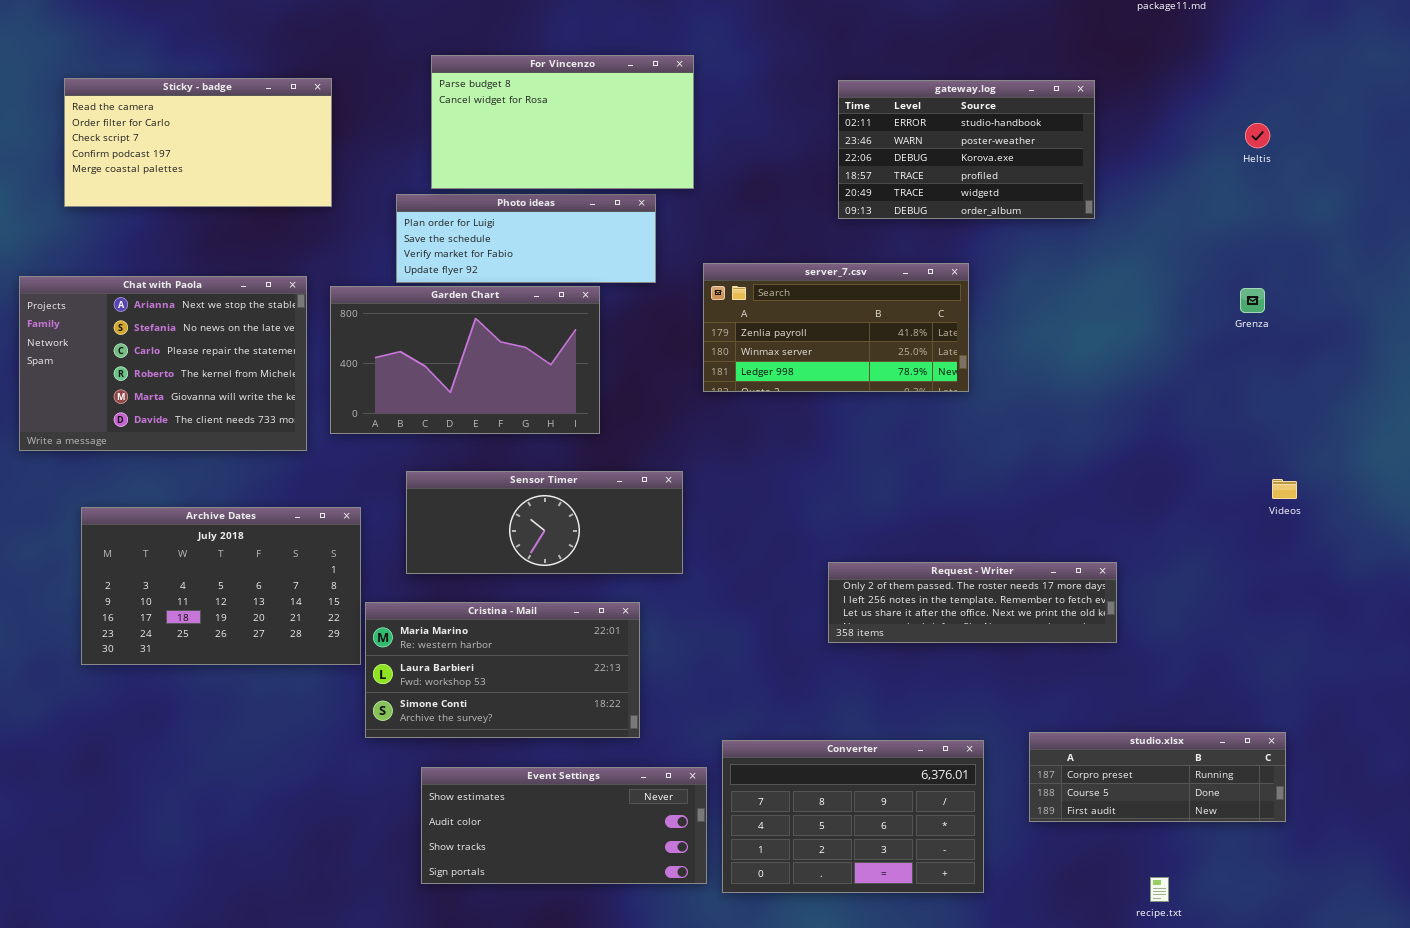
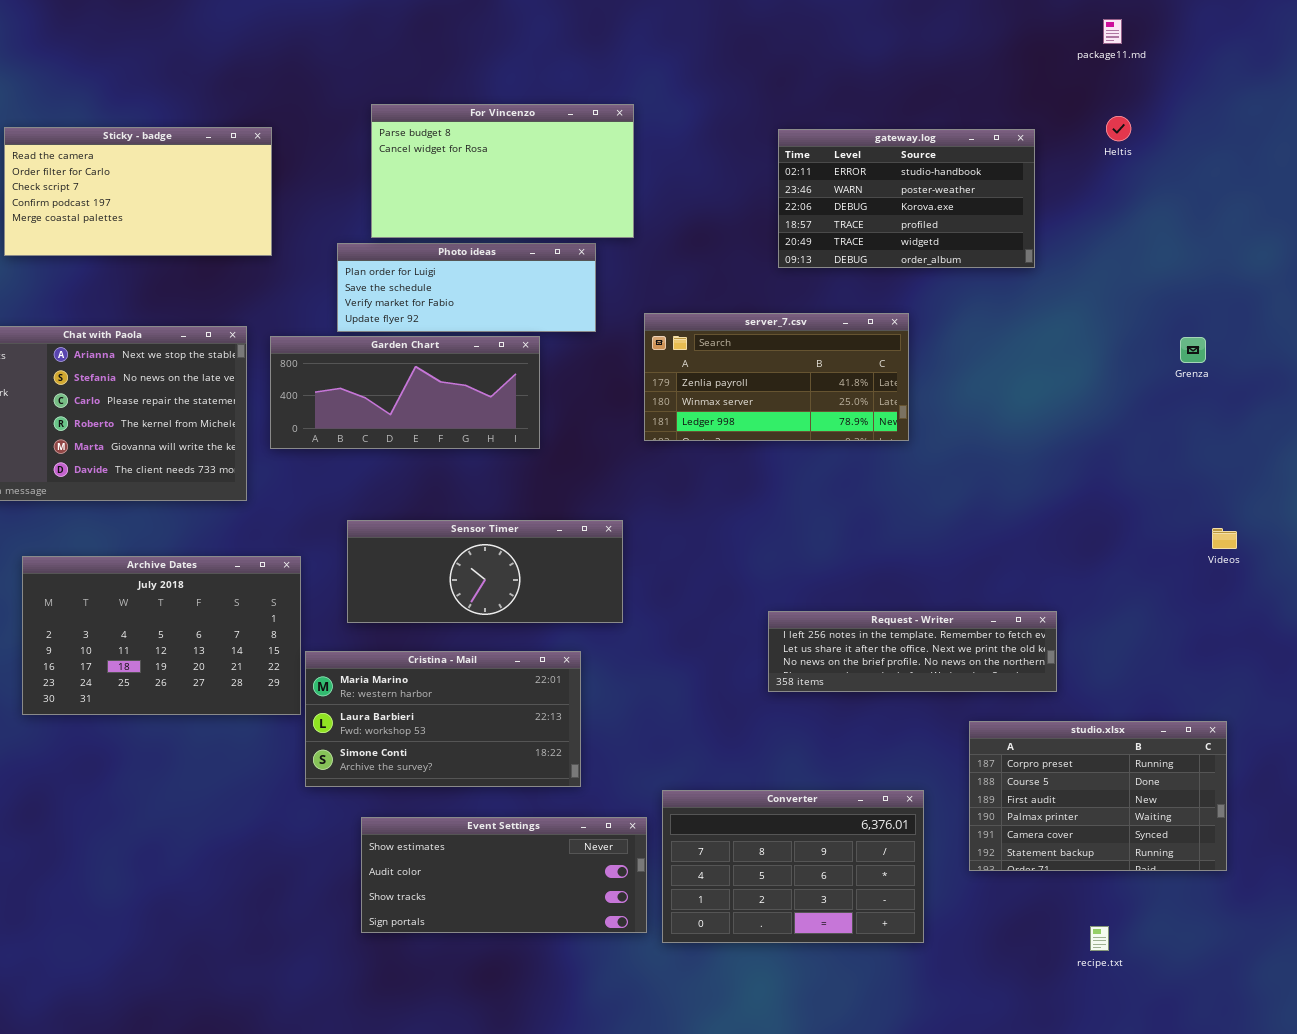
Heltis: [1245,123,1270,148] -> [1106,116,1131,141], moved
Garden Chart: [330,286,600,434] -> [270,336,540,449], resized
Request - Writer: [828,562,1117,643] -> [768,611,1057,692], scrolled down 1 row
studio.xlsx: [1029,732,1286,822] -> [969,721,1227,871], resized

